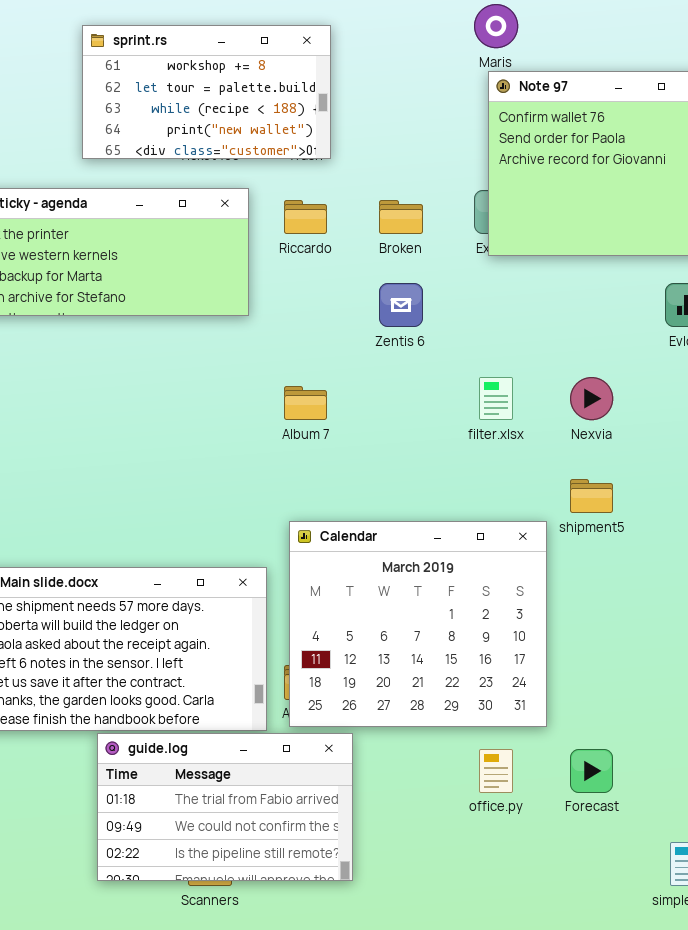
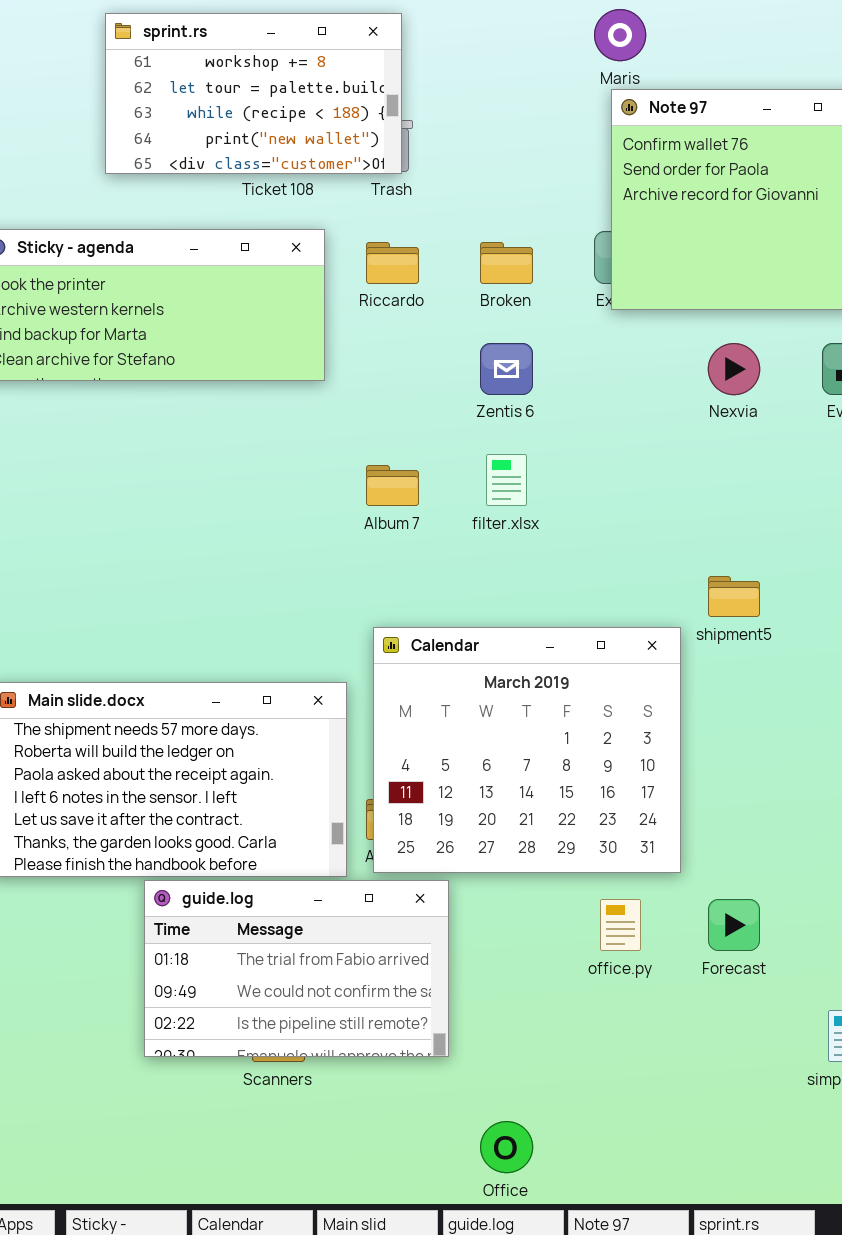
sprint.rs: [82,25,331,159] -> [105,13,402,174], moved
filter.xlsx: [479,377,513,420] -> [486,454,527,506], moved
Nexvia: [570,377,613,420] -> [708,343,760,395], moved

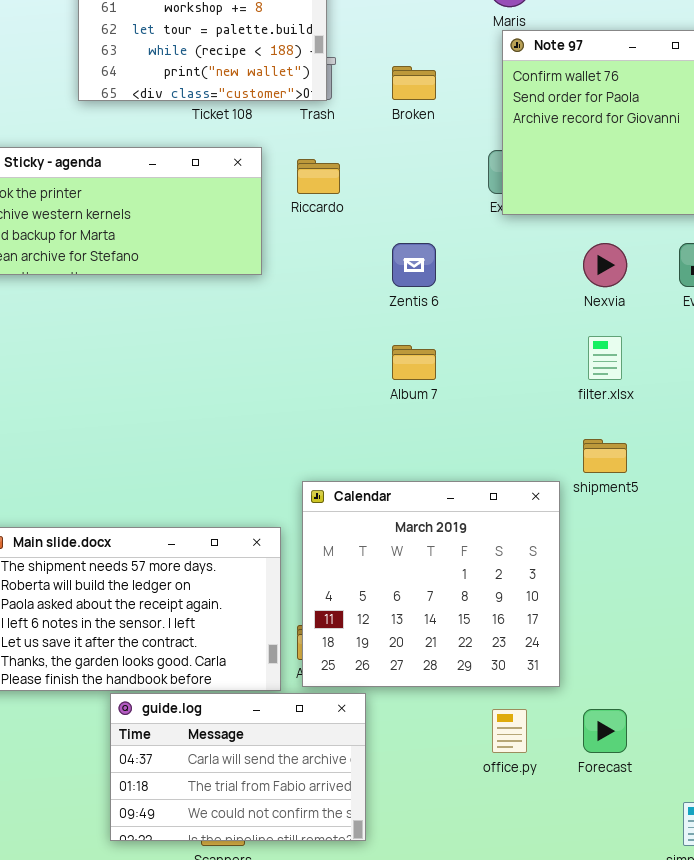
Broken: [480,242,533,284] -> [392,66,436,100], moved
filter.xlsx: [486,454,527,506] -> [588,336,622,380], moved
Album 7: [366,465,419,506] -> [392,345,436,380], moved
guide.log: [144,880,449,1057] -> [110,693,366,841], scrolled up 1 row

